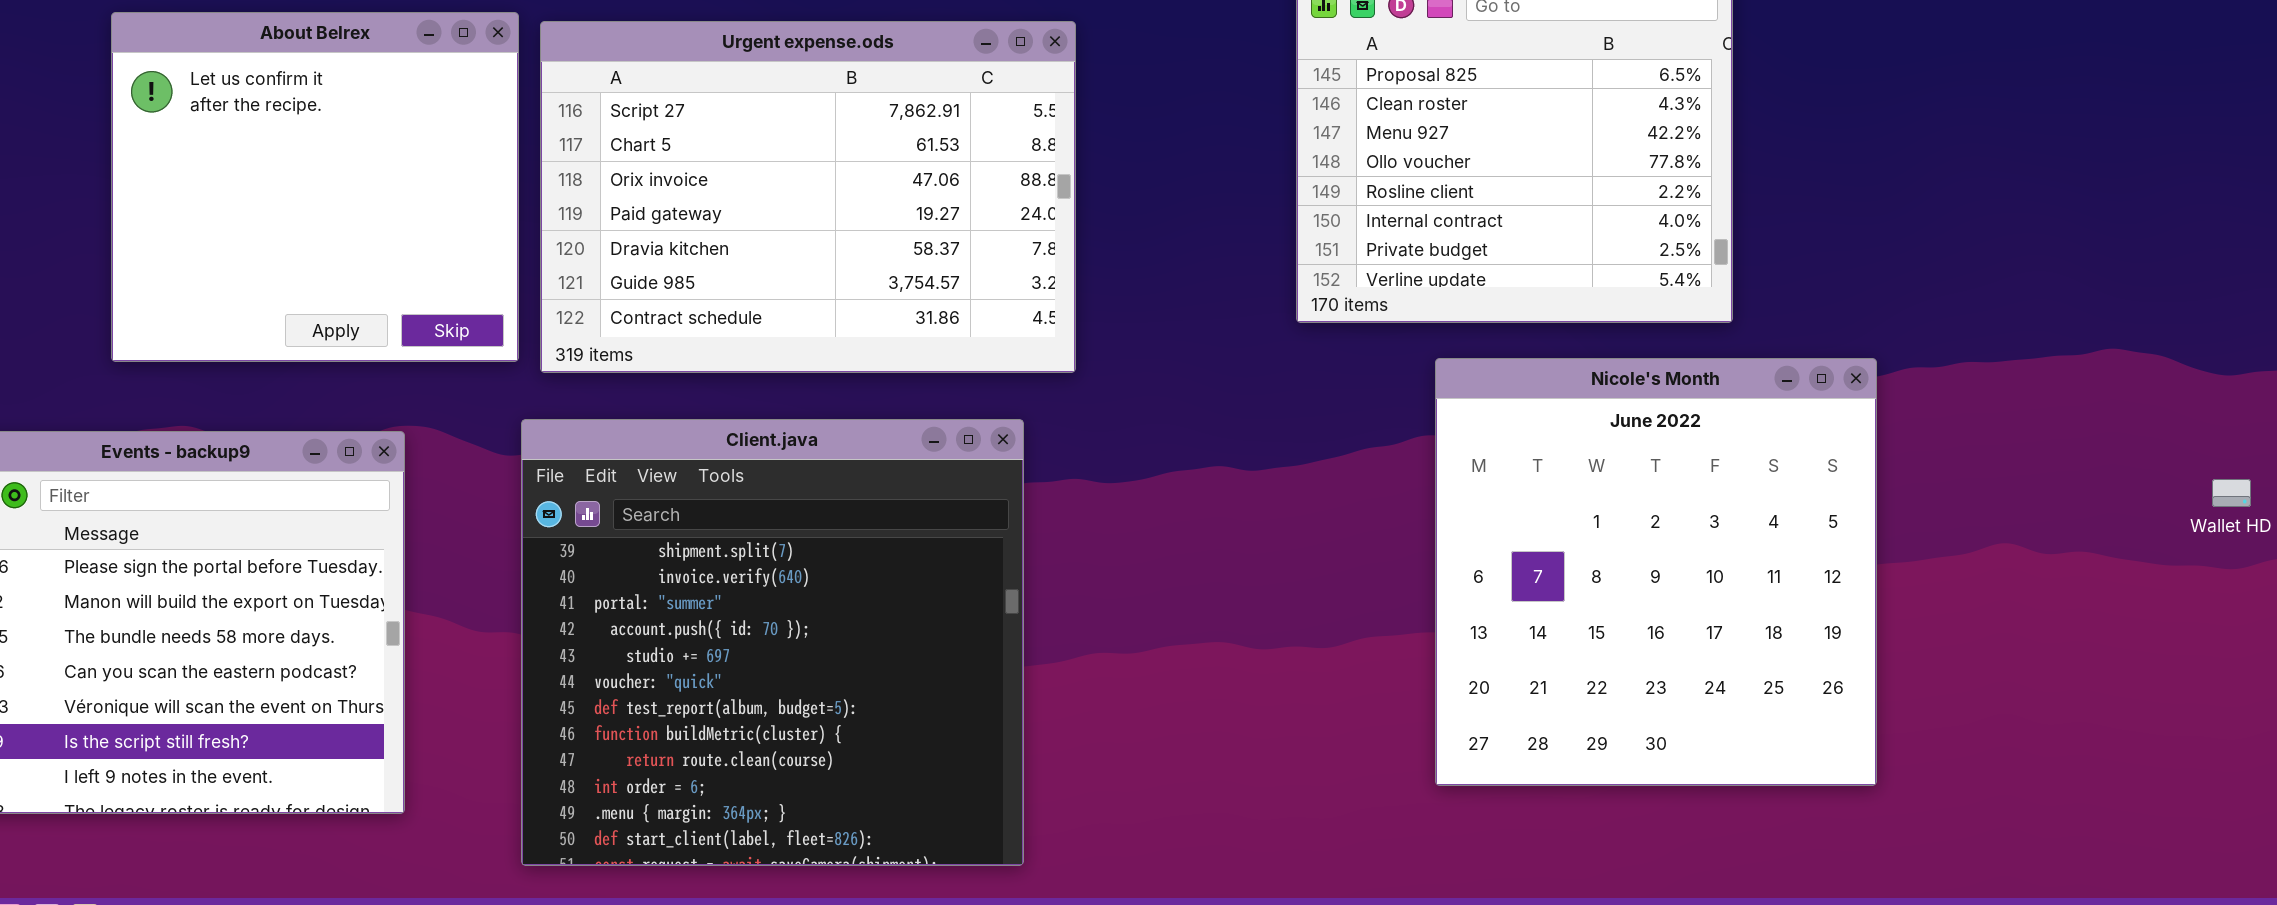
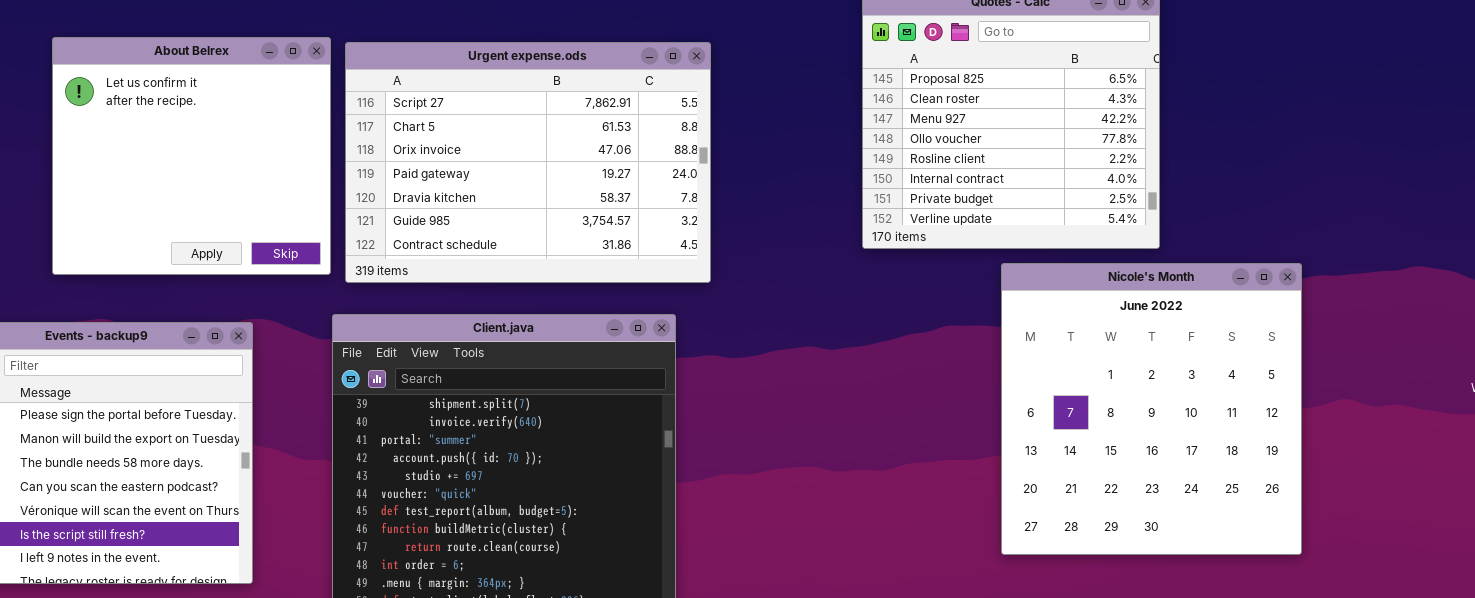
Nicole's Month: [1435,358,1877,786] -> [1001,263,1302,555], moved

